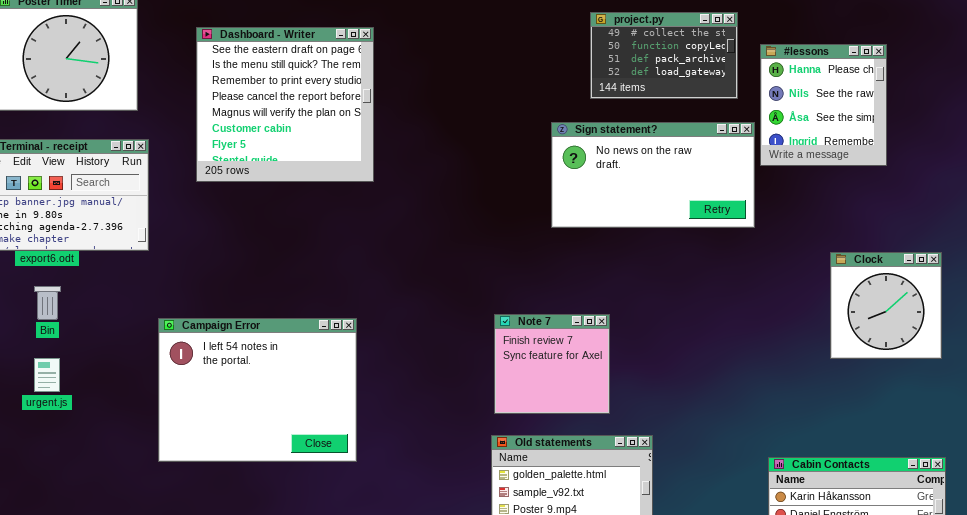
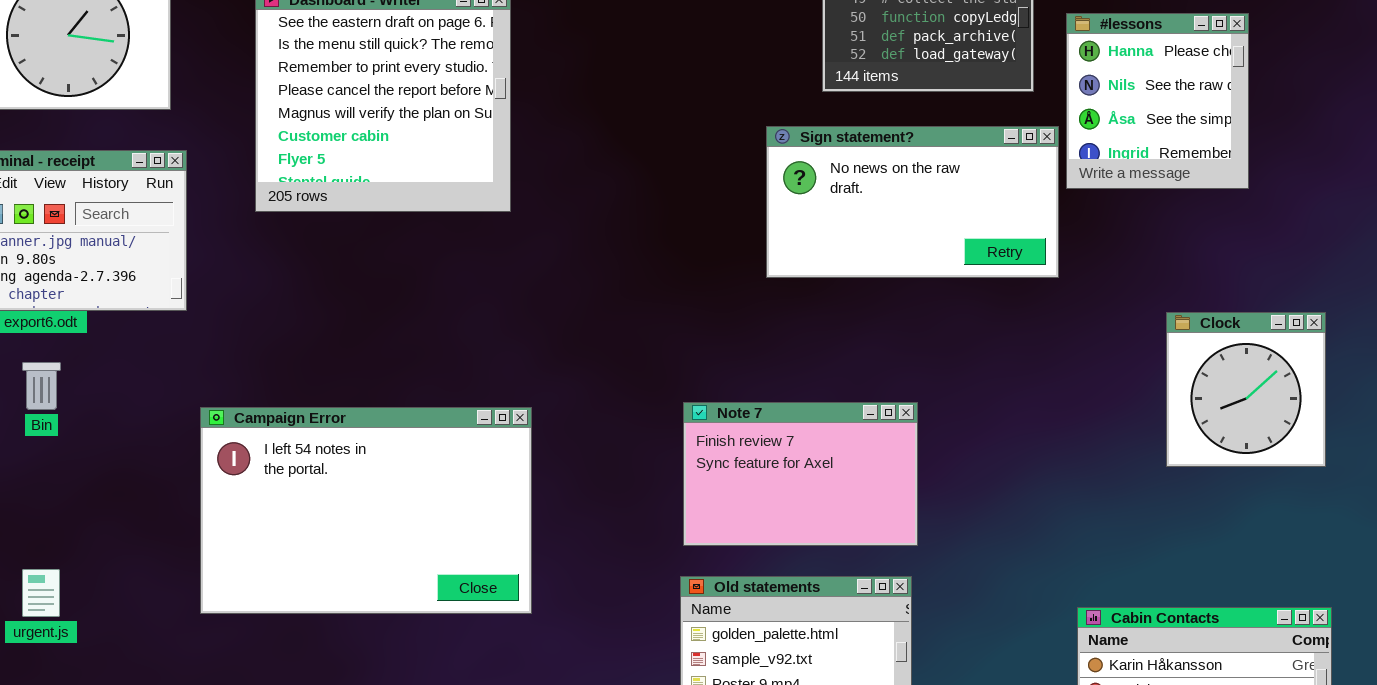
Note 7: [494,314,610,414] -> [683,402,918,546], resized
Campaign Error: [158,318,357,462] -> [200,407,532,614], resized
urgent.js: [34,358,60,392] -> [22,569,60,617], moved

